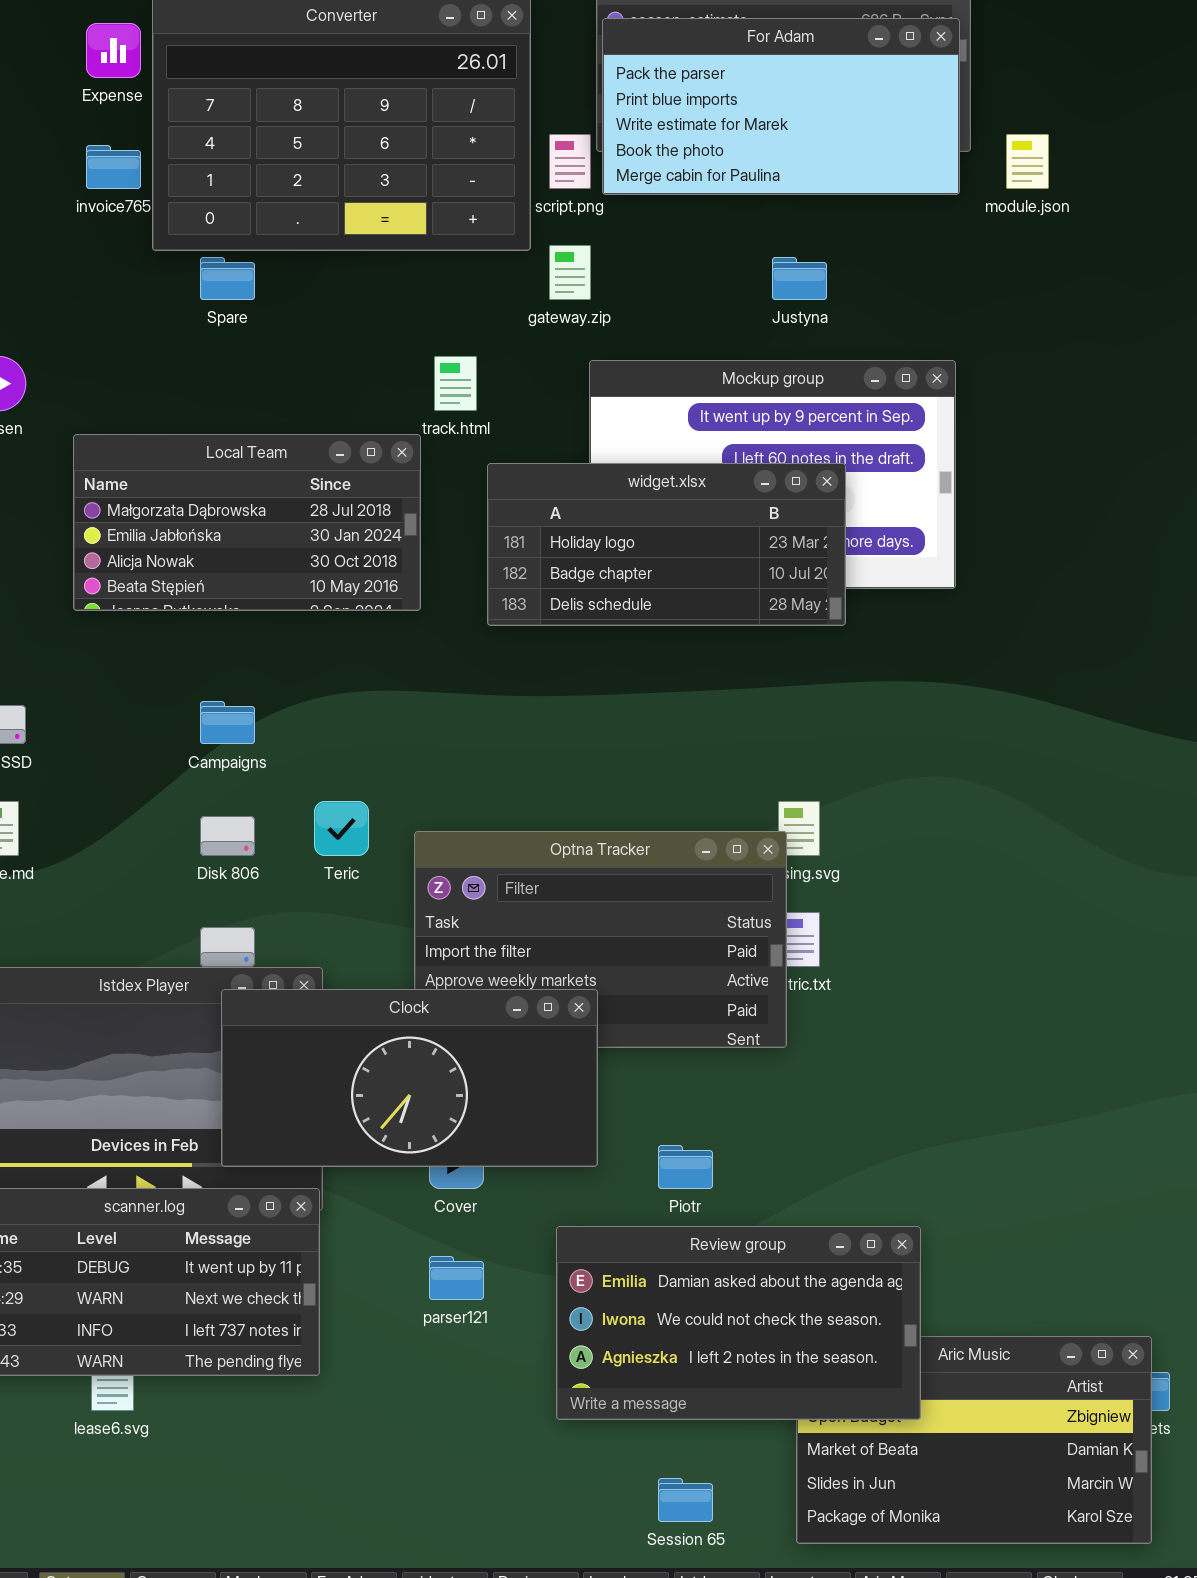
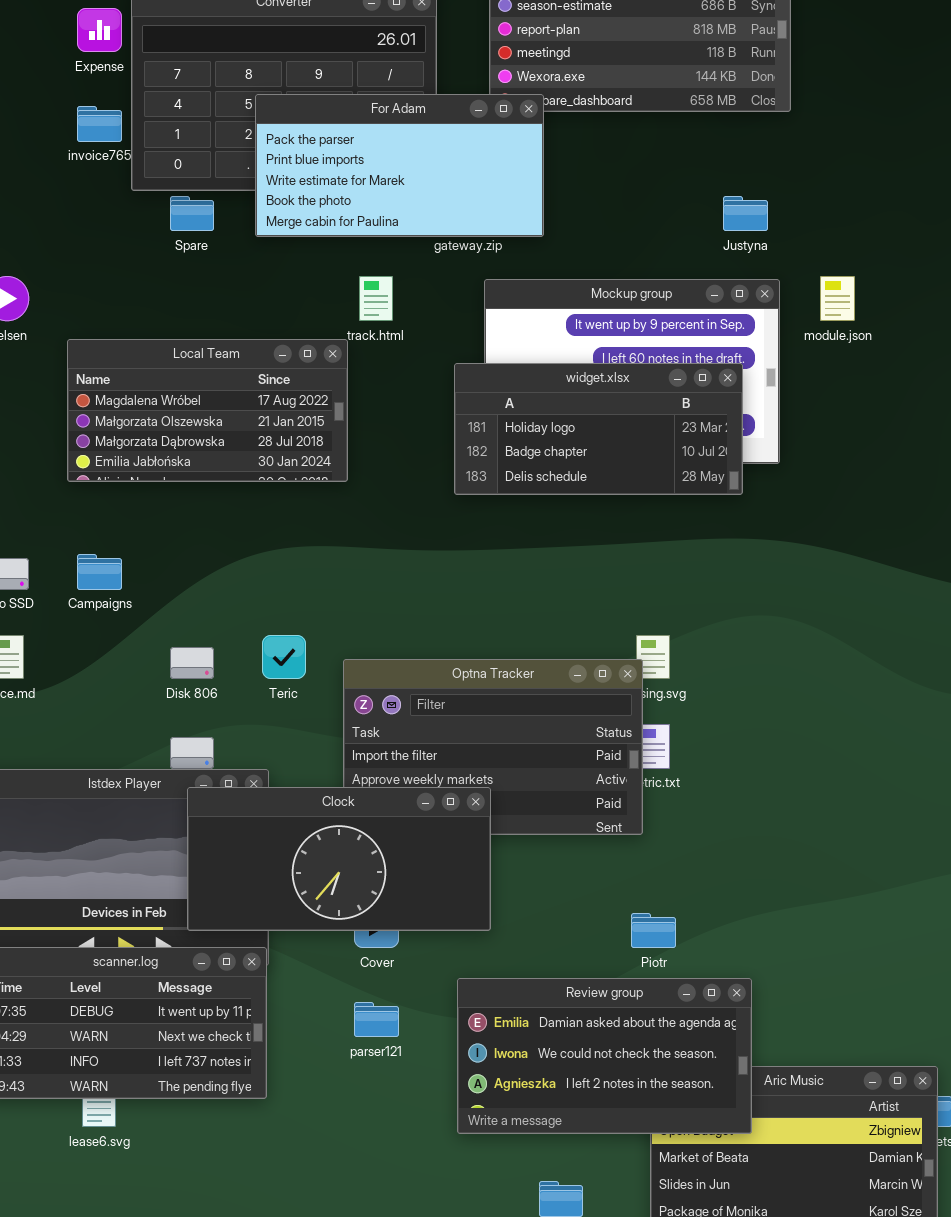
For Adam: [602,18,960,195] -> [255,94,544,237], moved
module.json: [1006,134,1049,189] -> [820,276,855,321], moved
Justyna: [772,257,827,300] -> [723,196,768,231], moved
Local Team: [73,434,421,611] -> [67,339,348,482], scrolled up 2 rows
widget.xlsx: [487,463,846,626] -> [454,363,743,495], moved
Campaigns: [200,701,255,744] -> [77,554,122,590], moved
Piotr: [658,1145,713,1189] -> [631,913,676,948], moved

